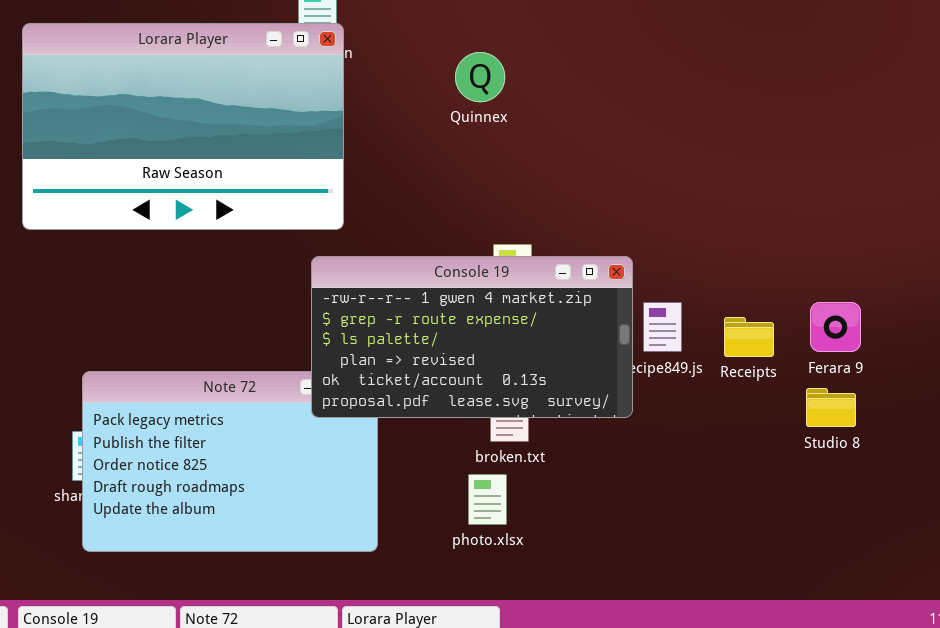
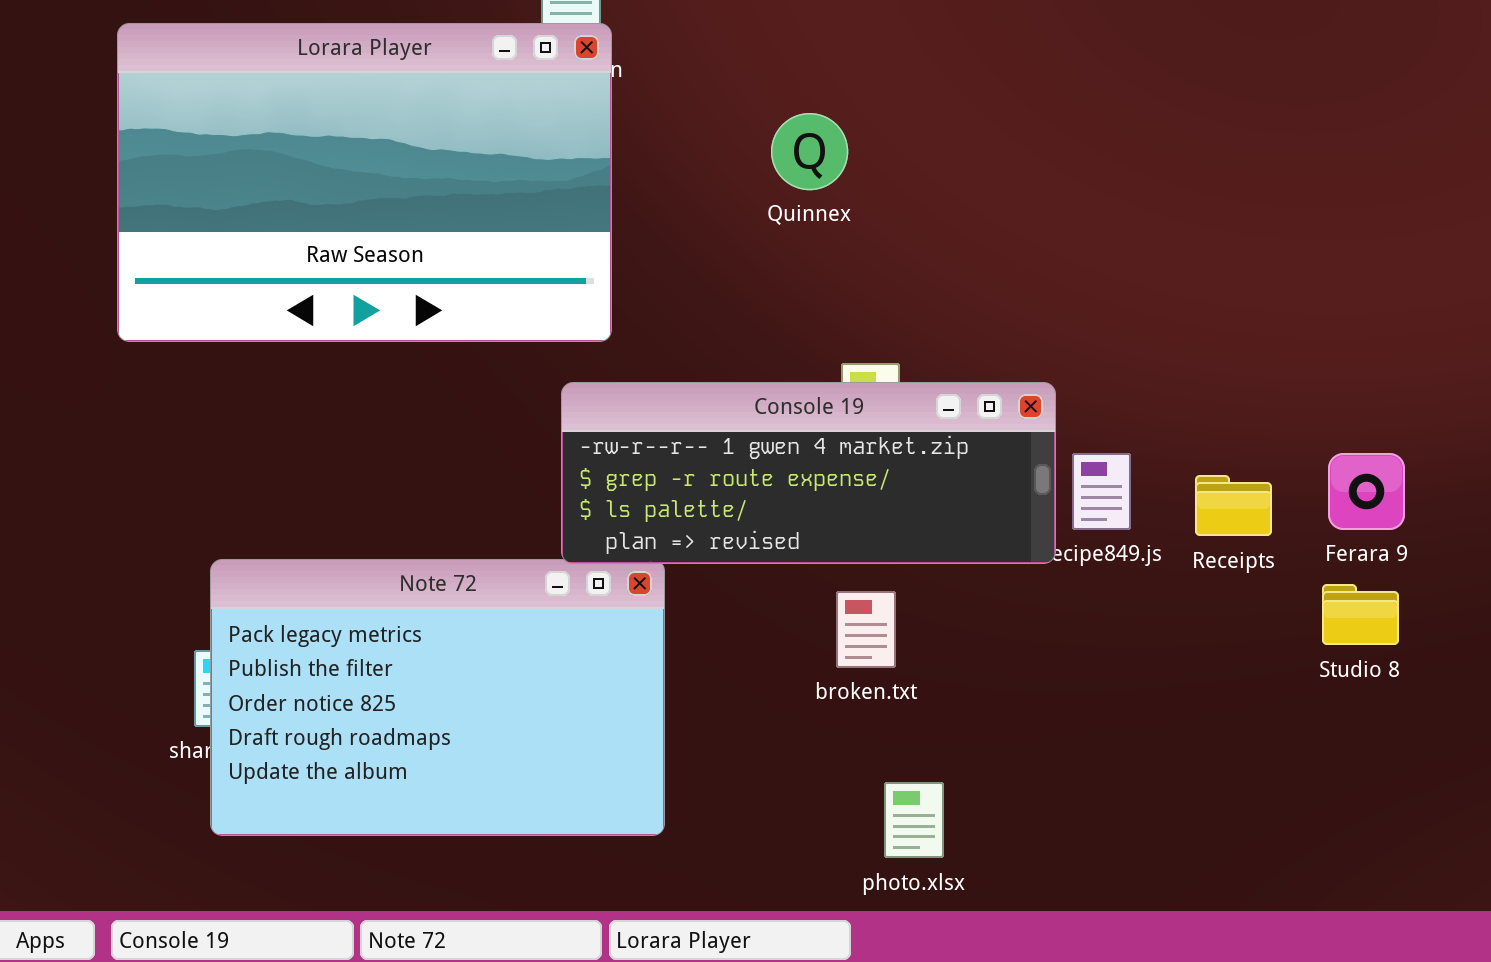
Quinnex: [455,52,505,102] -> [771,113,848,190], moved
Console 19: [311,256,633,418] -> [561,382,1056,564], resized
photo.xlsx: [468,474,507,525] -> [884,782,944,858], moved

